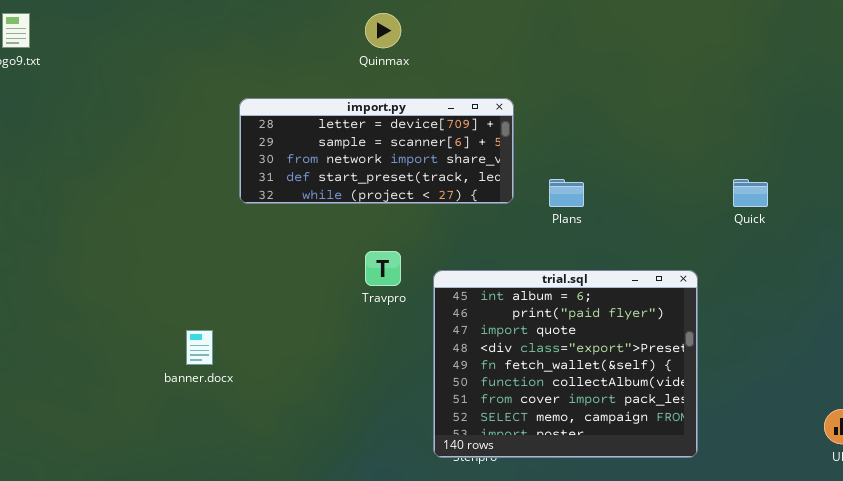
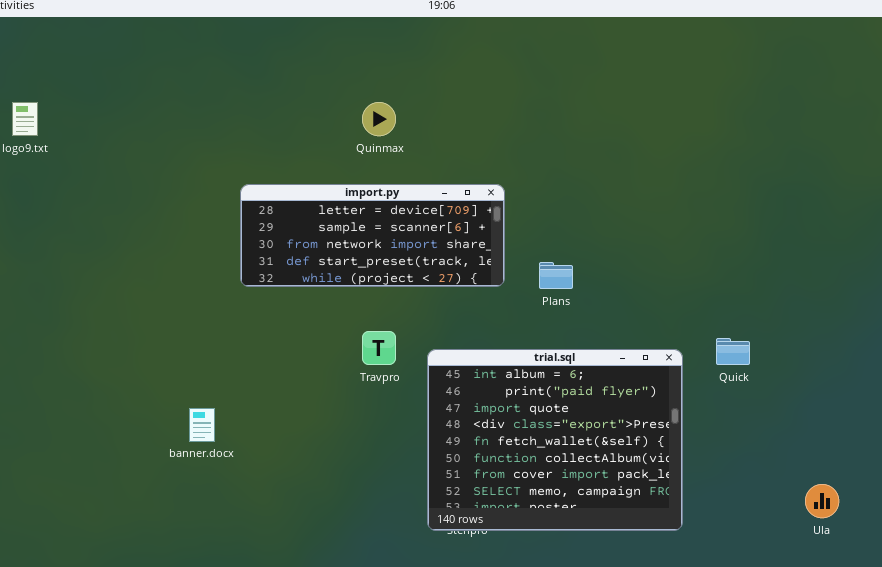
Quick: [733,179,768,207] -> [716,338,750,365], moved

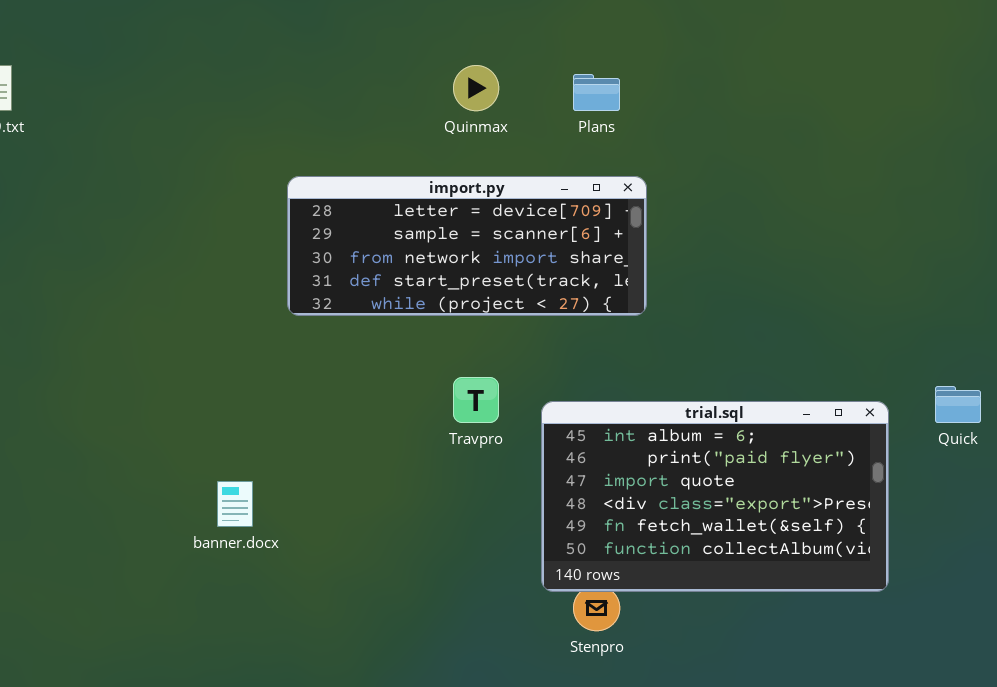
Plans: [539,262,573,289] -> [573,74,620,111], moved
trial.sql: [427,349,683,531] -> [541,401,889,592], resized

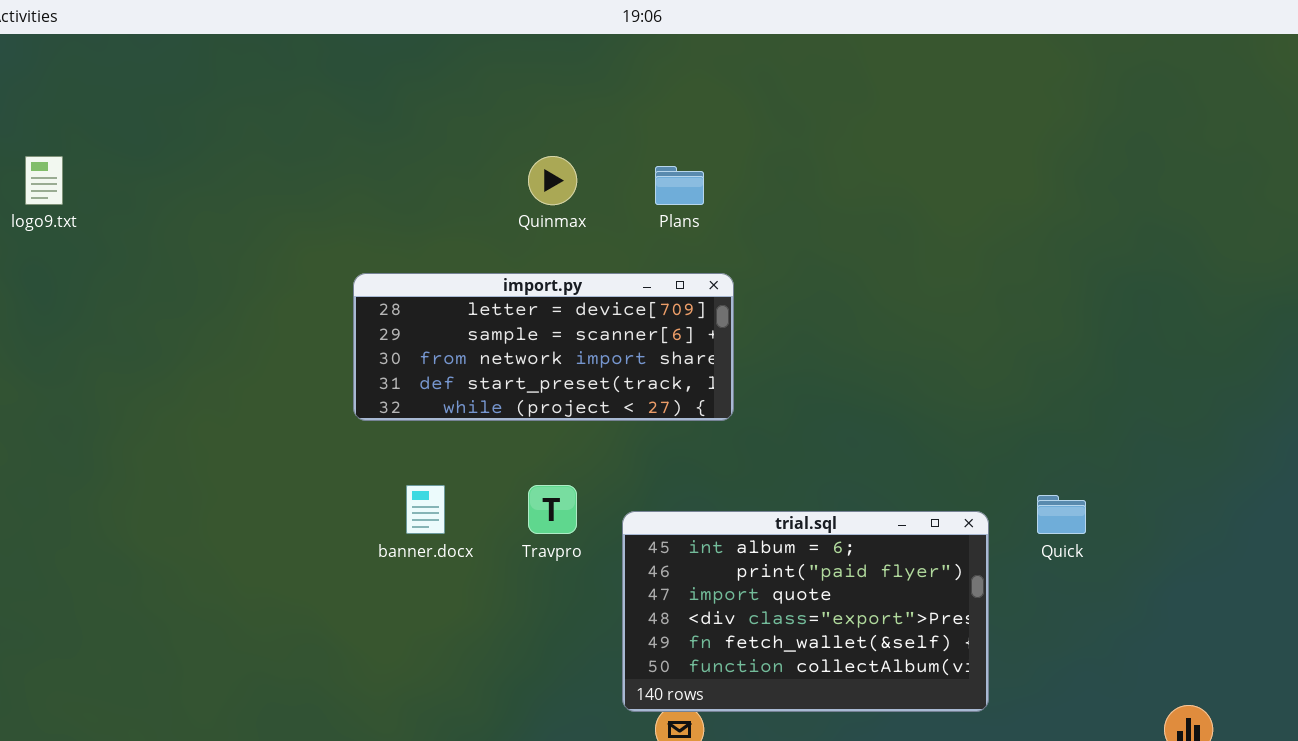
banner.docx: [217,481,253,527] -> [406,485,445,534], moved

